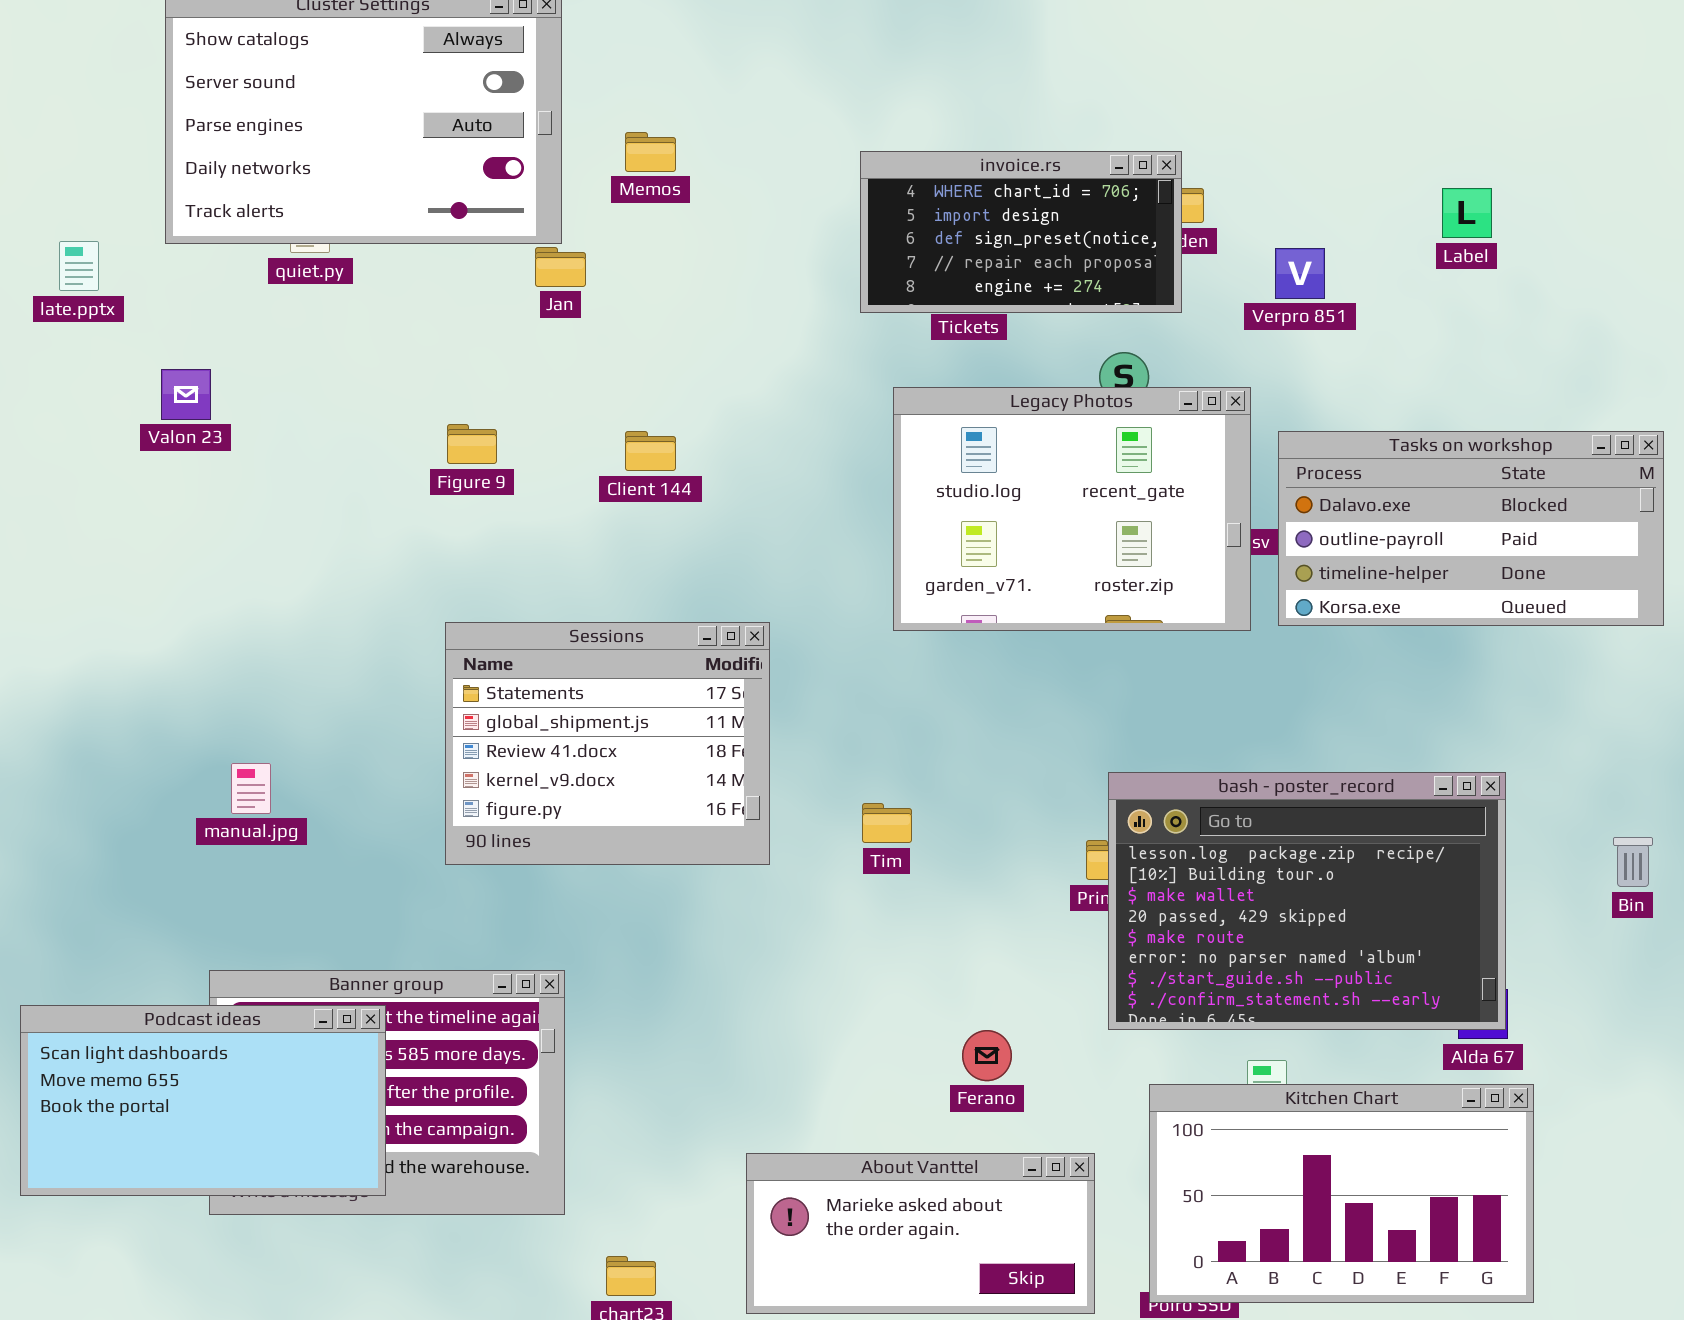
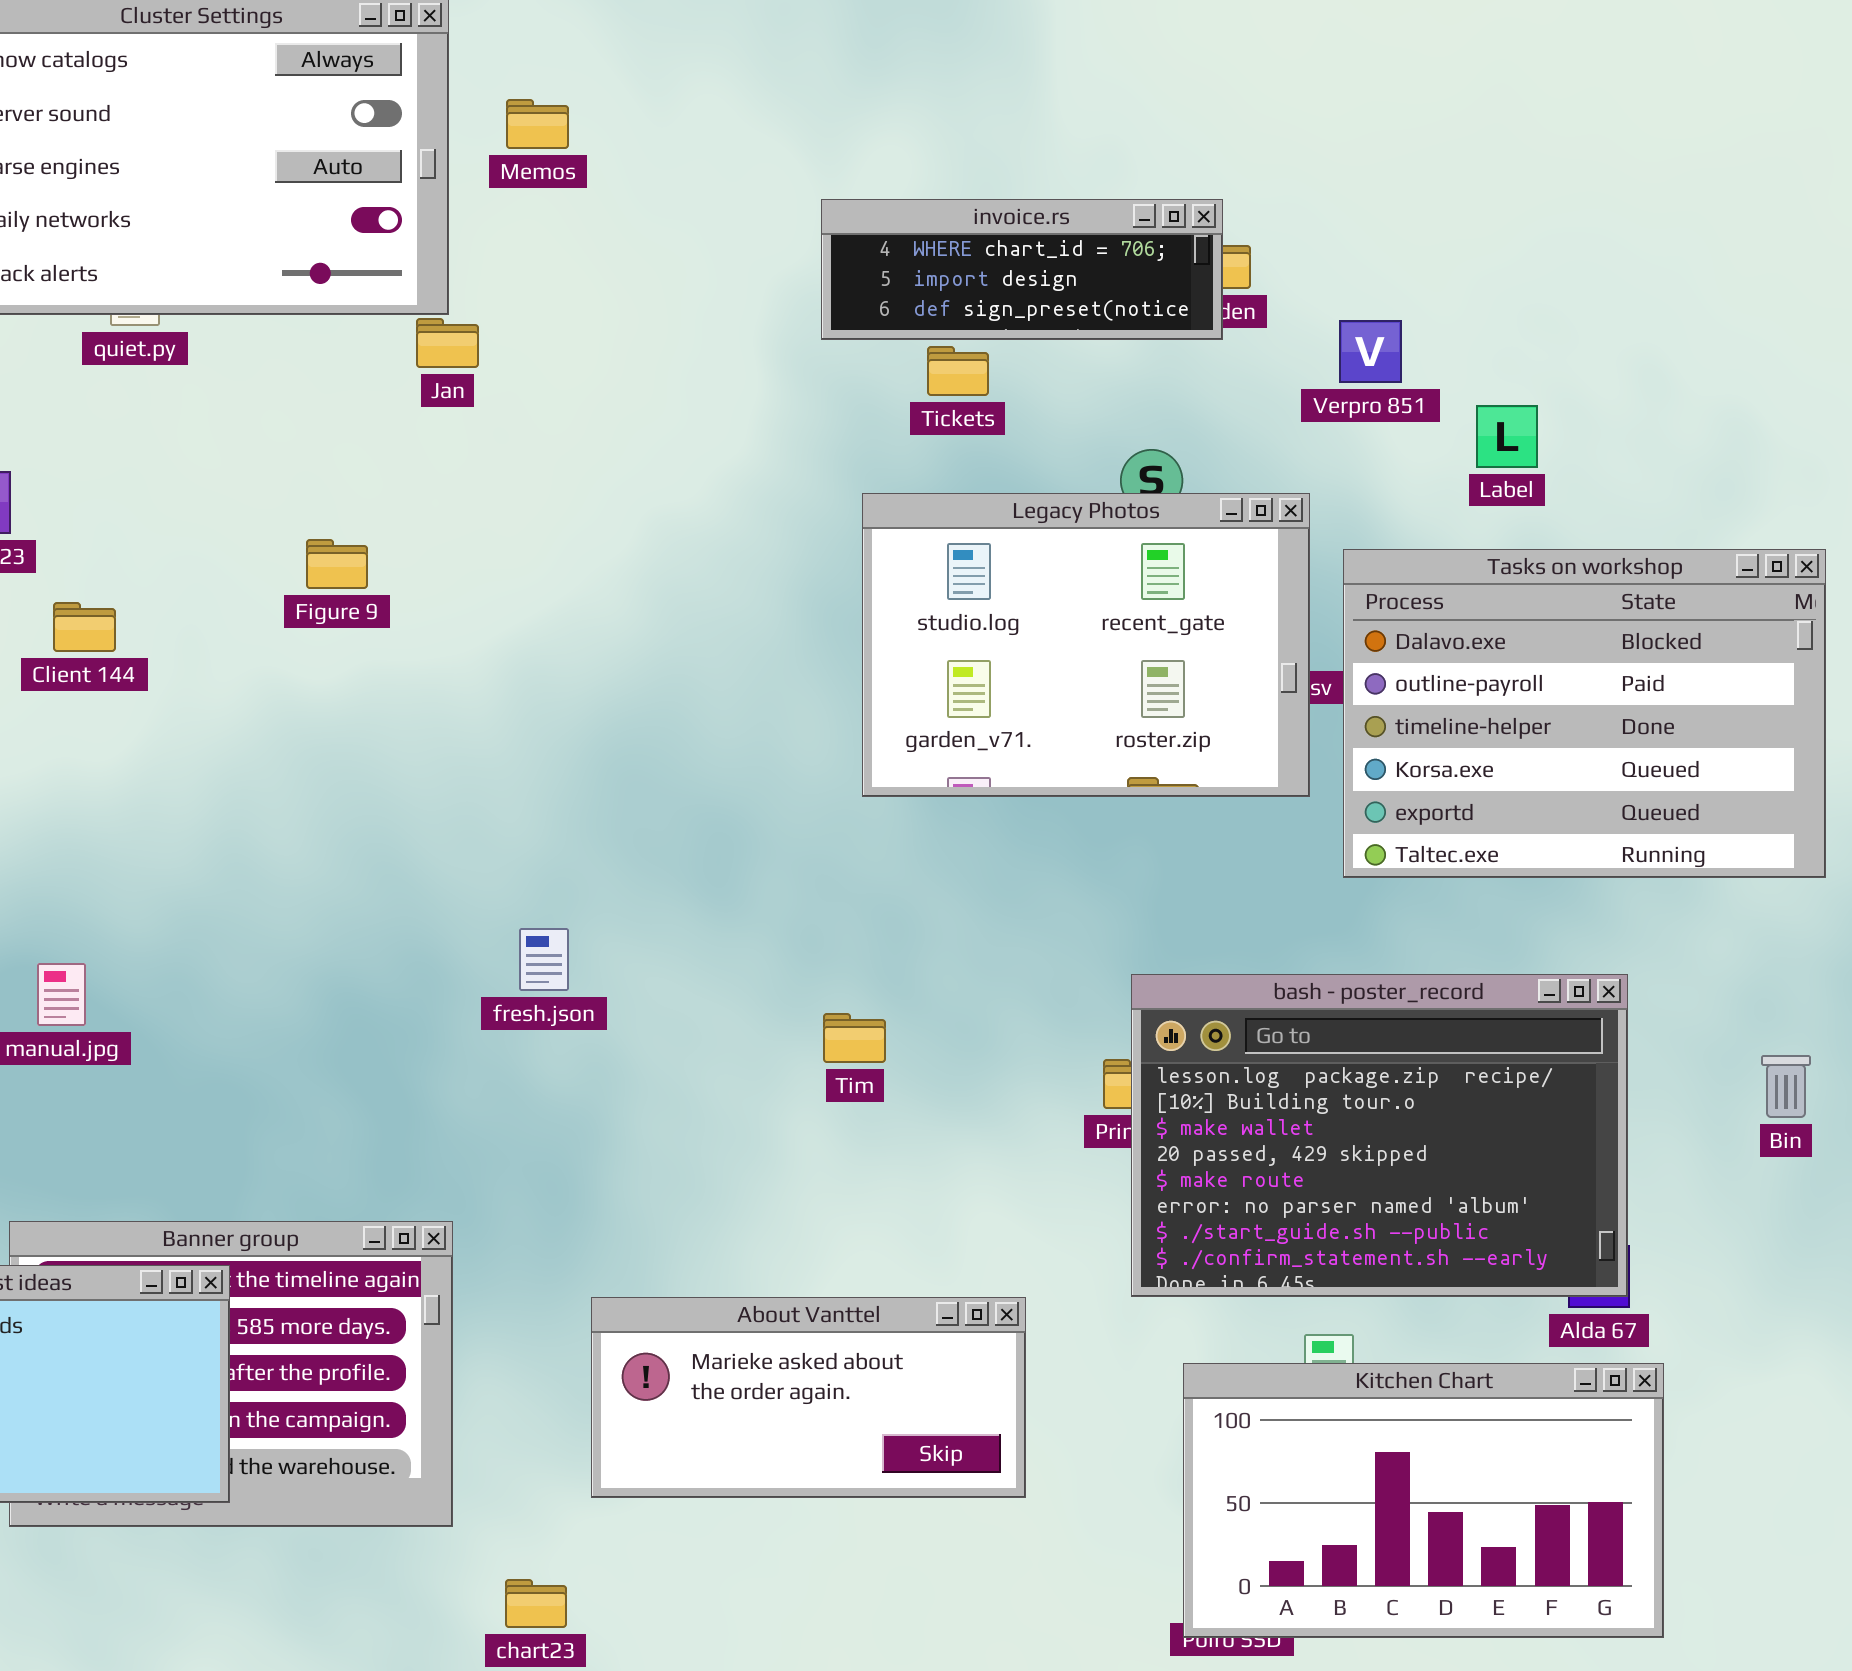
Memos: [625,132,676,172] -> [506,99,569,149], moved
invoice.rs: [860,151,1182,313] -> [821,199,1223,340], resized
Label: [1442,188,1492,238] -> [1476,405,1538,468], moved
Client 144: [625,431,676,471] -> [53,602,116,652], moved
Tasks on workshop: [1278,431,1664,626] -> [1343,549,1826,878], resized
Sessions: [445,622,770,865] -> none, closed
About Vanttel: [746,1153,1095,1314] -> [591,1297,1026,1498], moved

